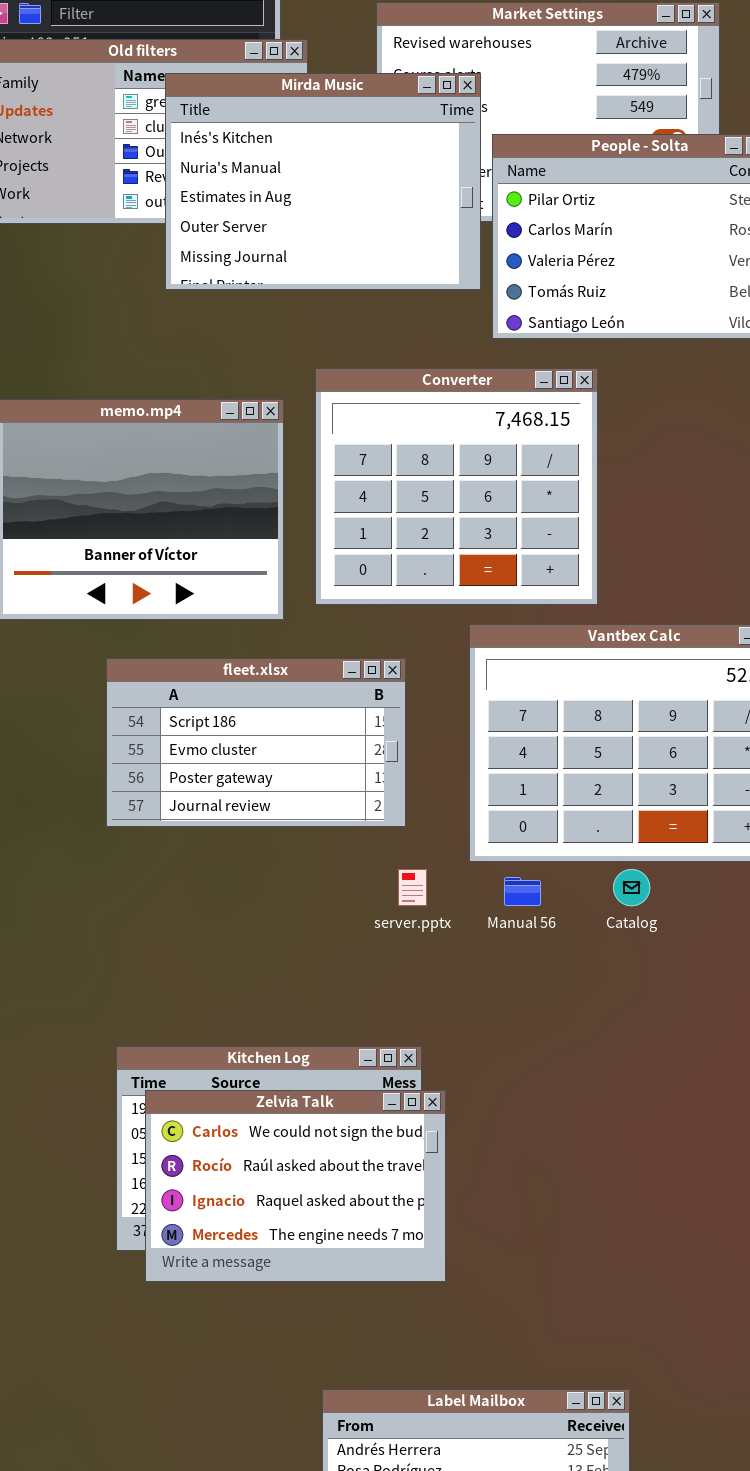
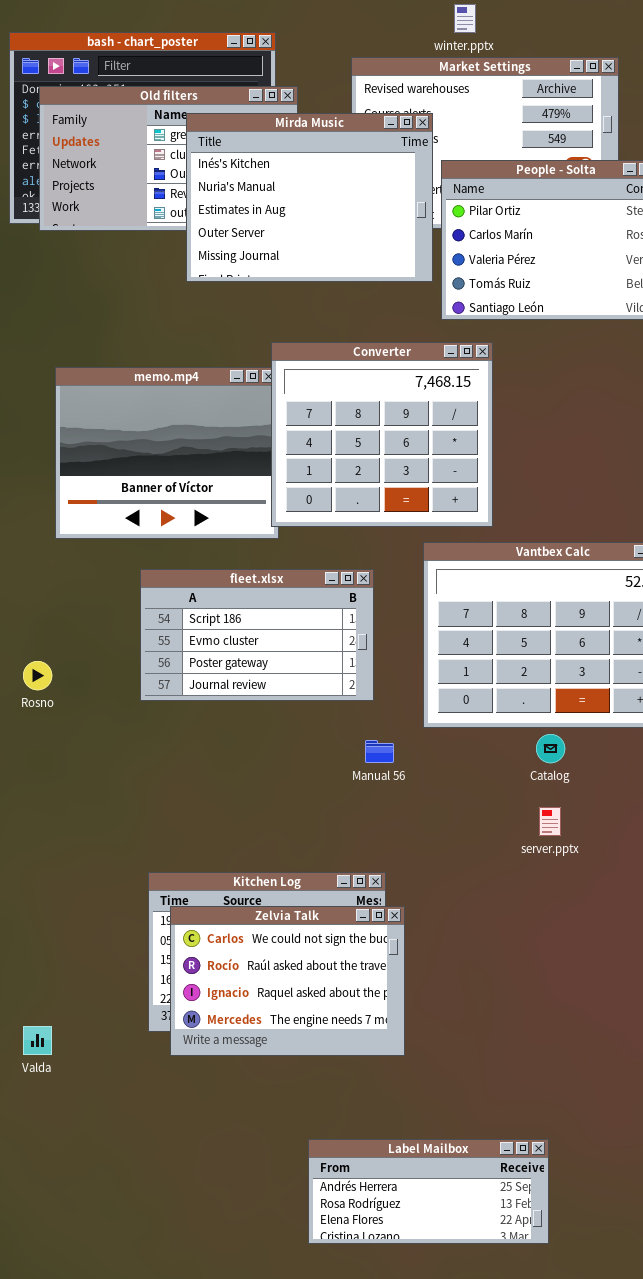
Converter: [315,368,598,605] -> [271,342,493,527], moved
server.pptx: [398,869,427,906] -> [539,807,561,836], moved
Manual 56: [504,877,541,906] -> [365,740,394,763], moved

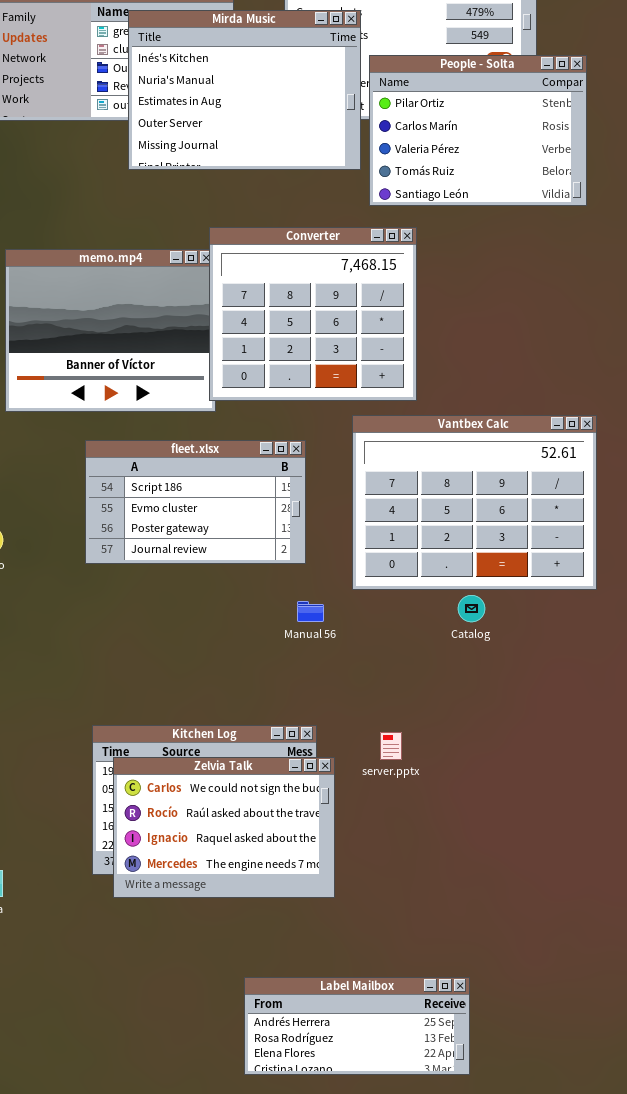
server.pptx: [539,807,561,836] -> [380,732,402,760], moved

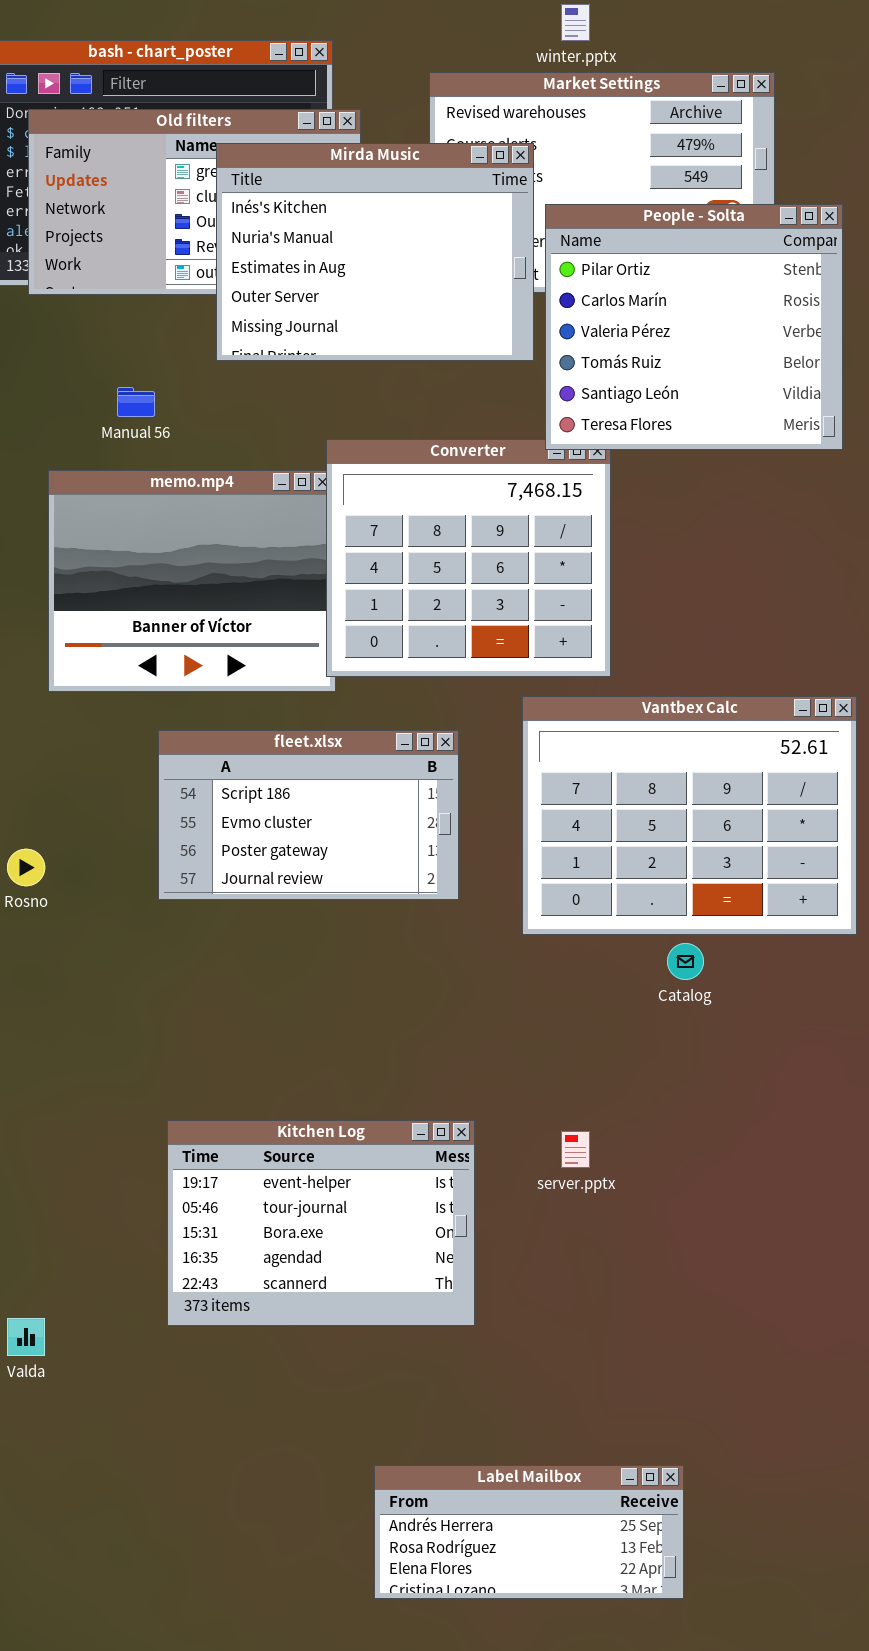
People - Solta: [369,55,587,206] -> [545,204,843,450], resized
Manual 56: [297,601,324,622] -> [117,387,155,417], moved
Zelvia Talk: [113,757,335,898] -> none, closed

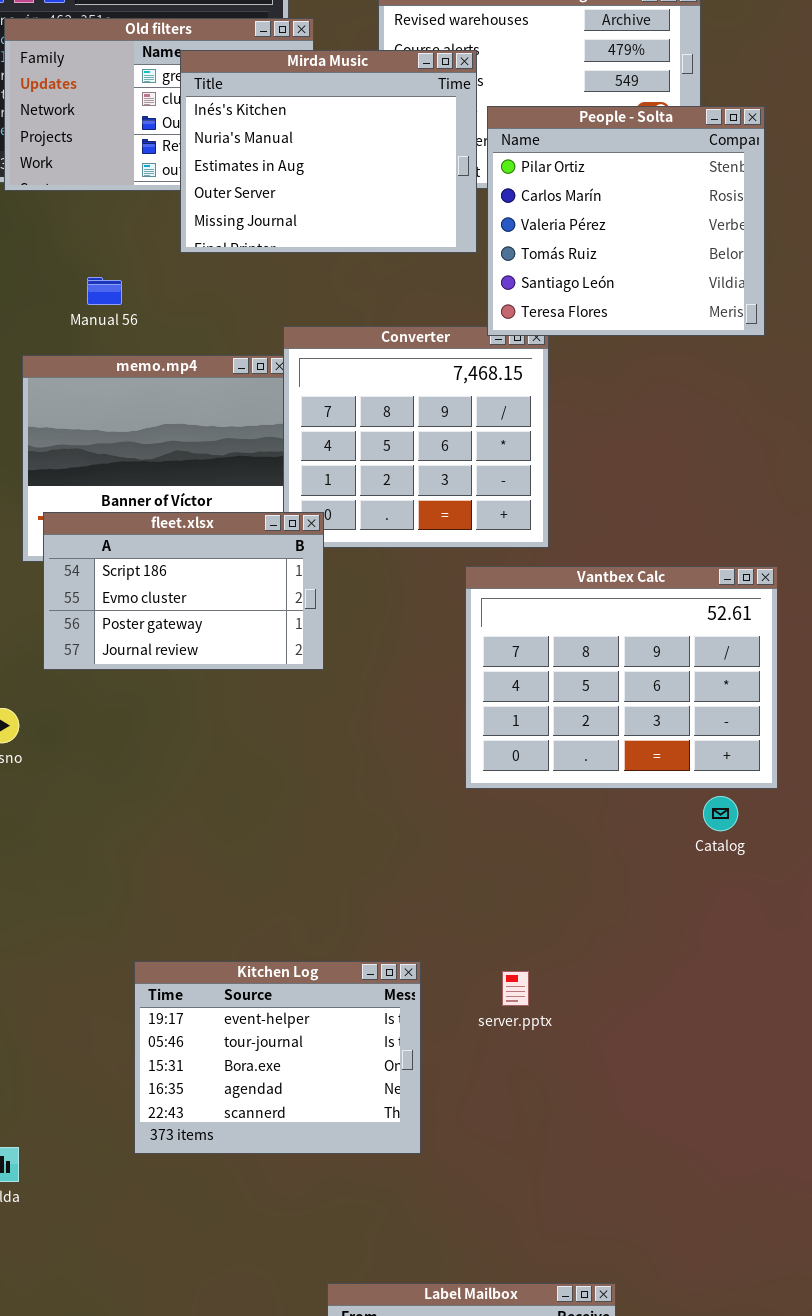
fleet.xlsx: [158,730,459,900] -> [43,512,324,670], moved
Catalog: [667,943,704,980] -> [703,796,738,831], moved

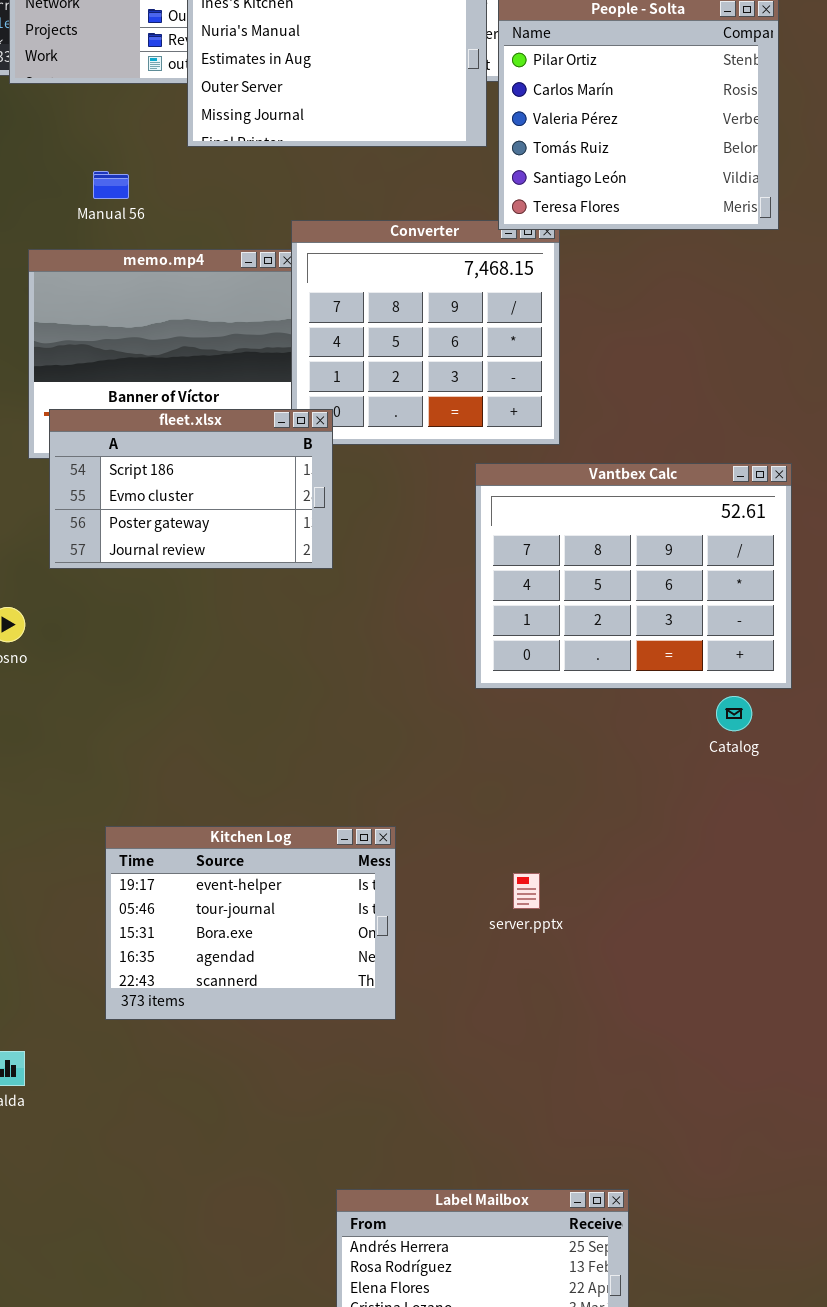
Kitchen Log: [134,961,421,1154] -> [105,826,396,1020], moved

